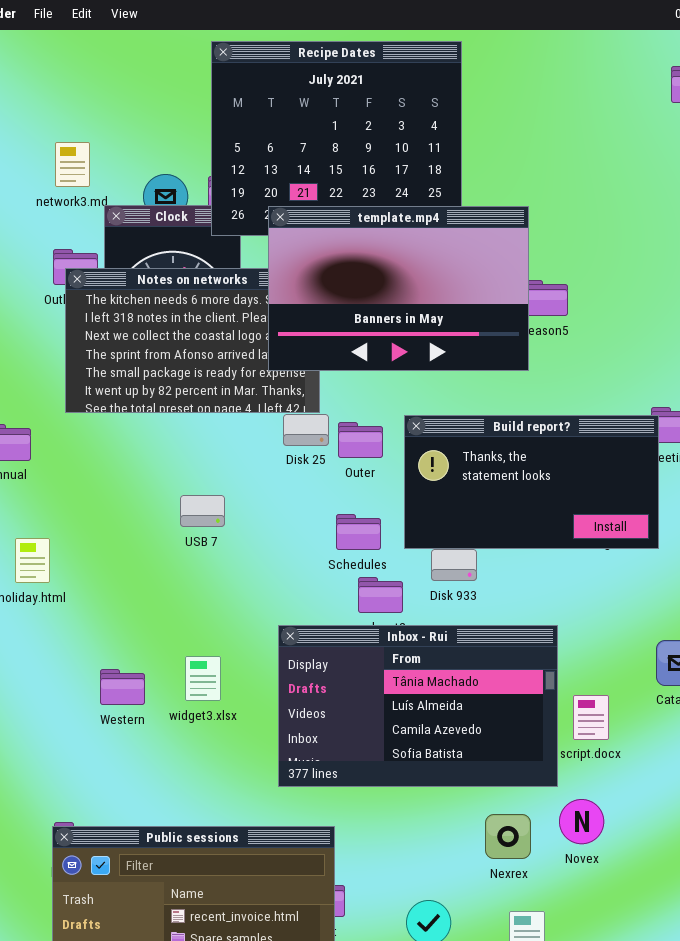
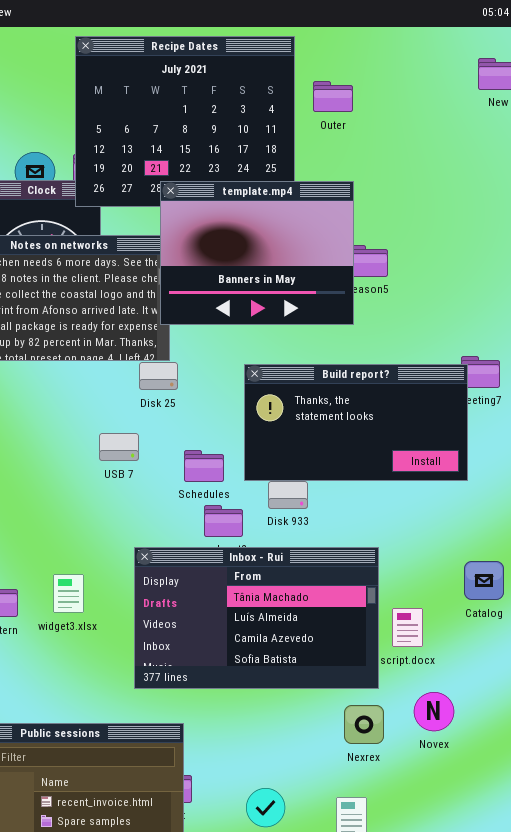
template.mp4: [268,206,529,371] -> [160,181,354,325], resized
Outer: [338,422,383,458] -> [313,81,353,112], moved
USB 7: [180,495,225,527] -> [99,433,139,461], moved
Novex: [559,799,604,844] -> [414,692,454,731], moved
Nexrex: [485,814,531,859] -> [344,705,384,744], moved

